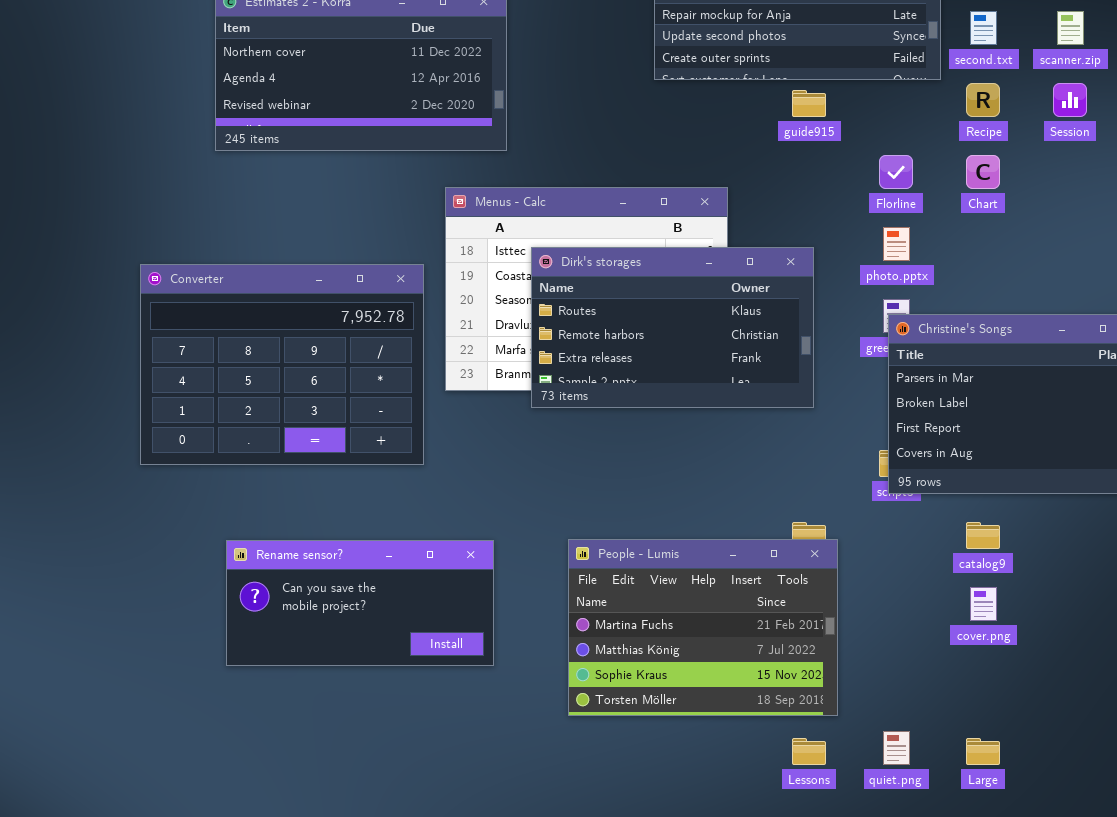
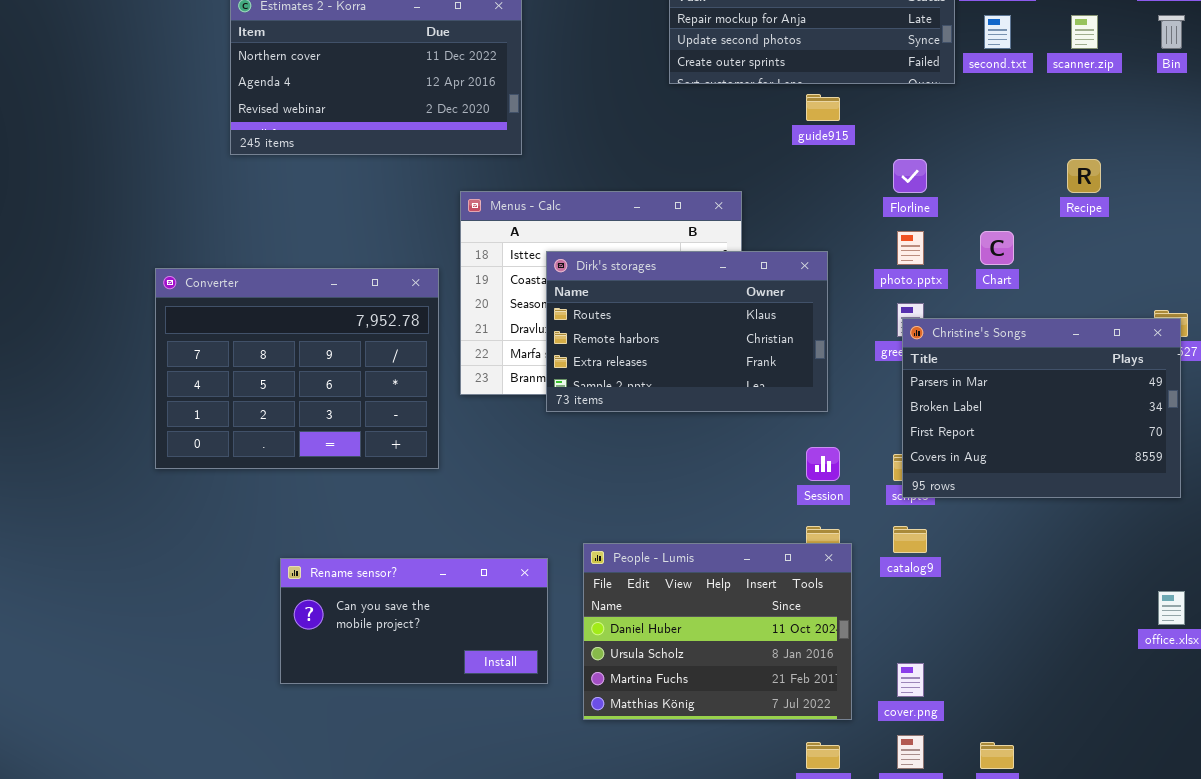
Recipe: [966,83,1000,117] -> [1067,159,1101,193], moved
Session: [1053,83,1087,117] -> [806,447,840,481], moved
Chart: [966,155,1000,189] -> [980,231,1014,265], moved
catalog9: [966,522,1000,549] -> [893,526,927,553], moved
People - Lumis: [568,539,838,716] -> [583,543,852,720], scrolled up 2 rows
Rename sensor?: [226,540,494,666] -> [280,558,548,684], moved
cover.png: [970,587,997,621] -> [897,663,924,697], moved

